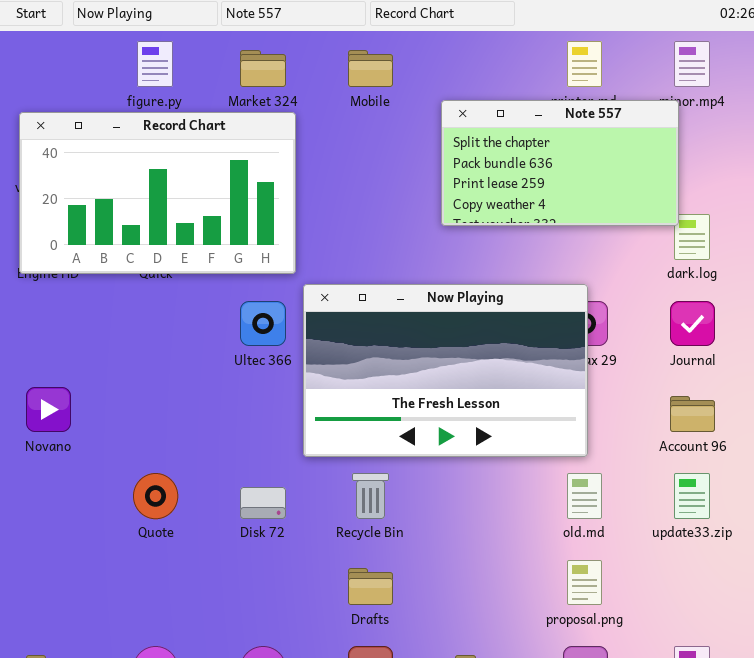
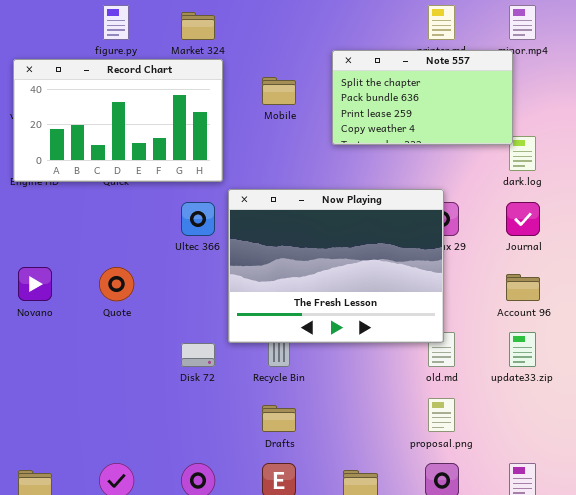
Mobile: [348,50,393,87] -> [262,77,296,105], moved
Now Playing: [303,284,588,457] -> [228,189,444,343], resized
Quote: [133,473,178,519] -> [99,267,134,301], moved

